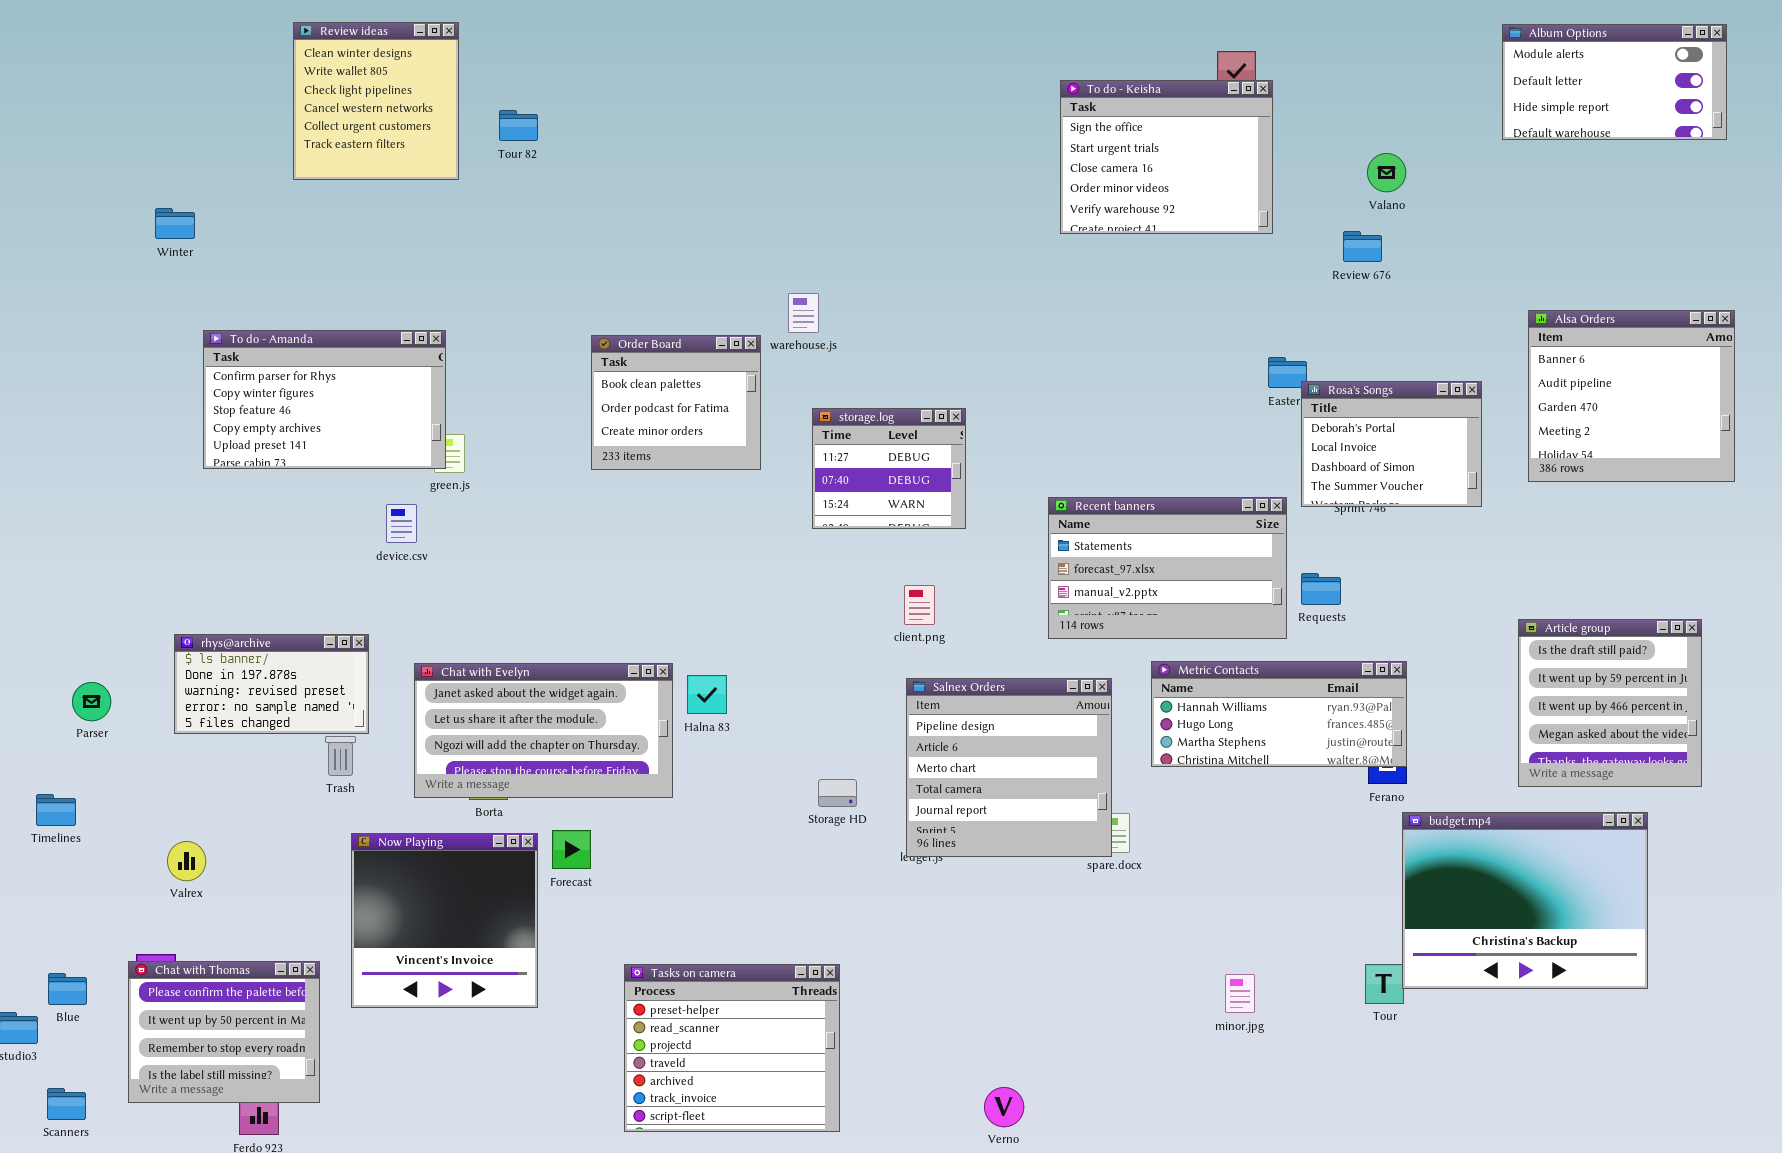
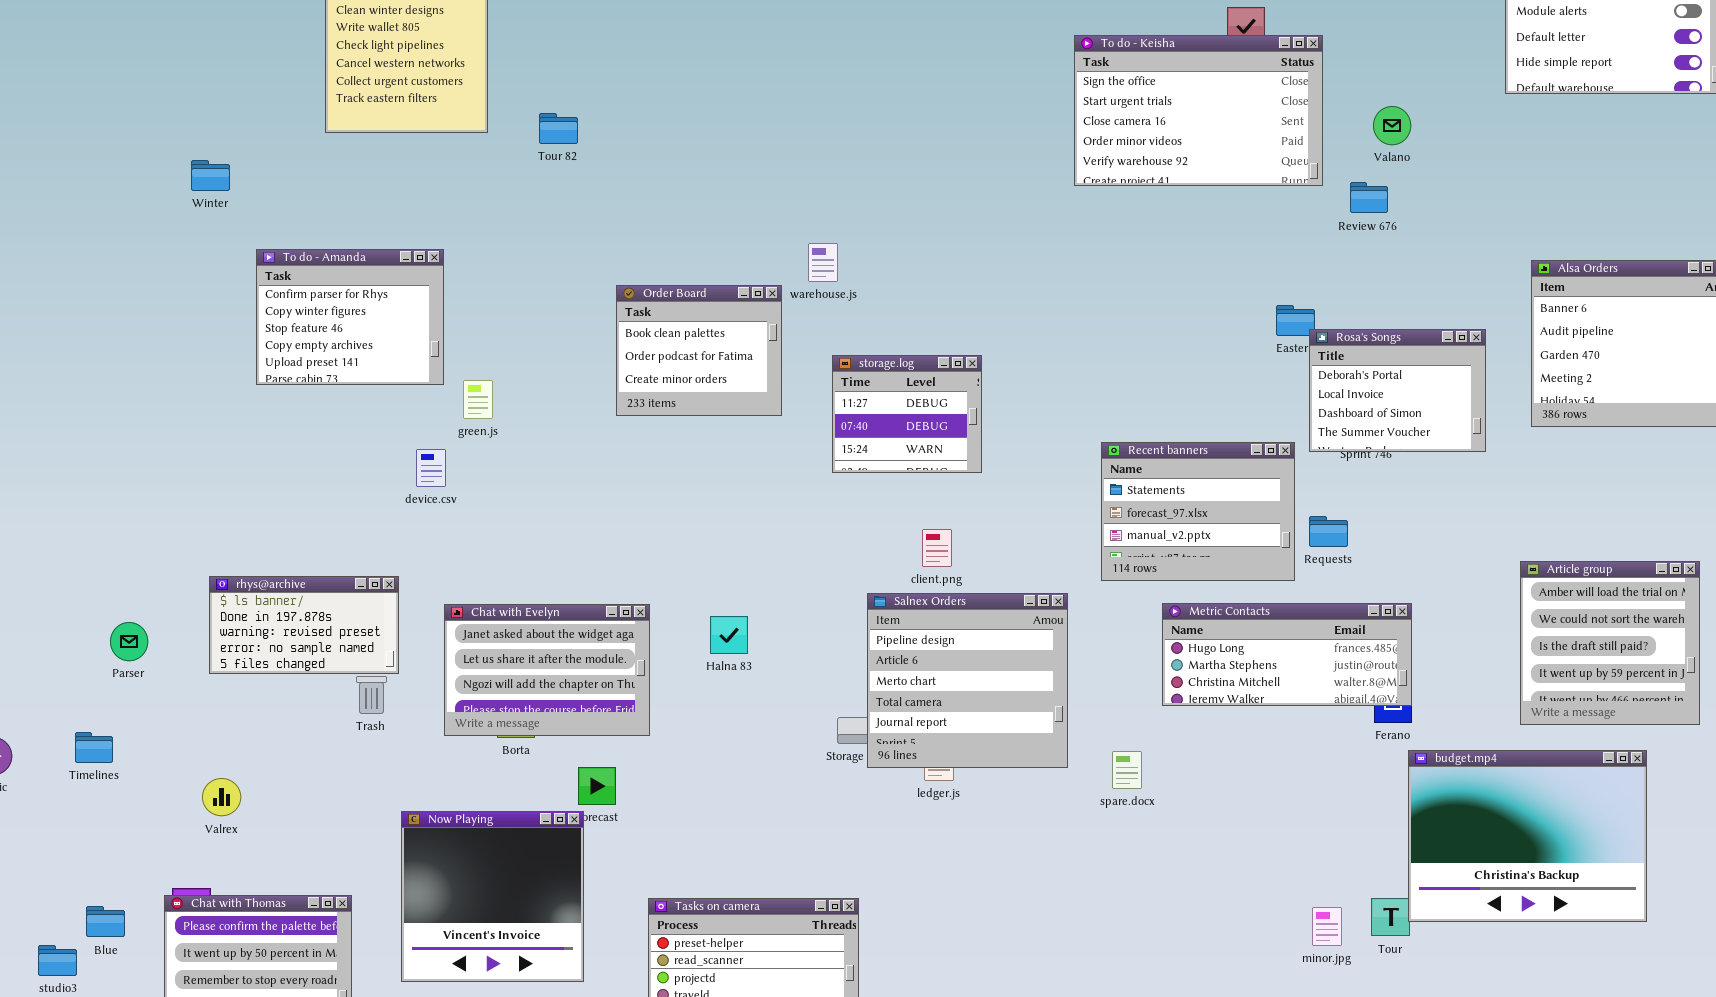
To do - Keisha: [1060,80,1273,234] -> [1074,35,1323,186], resized
Tour 82: [499,110,538,141] -> [539,113,578,144], moved
To do - Amanda: [203,330,446,469] -> [256,249,444,385], moved, resized
Recent banners: [1048,497,1287,639] -> [1101,442,1295,581], resized
Article group: [1518,619,1702,787] -> [1520,561,1700,725], scrolled up 2 rows
Metric Contacts: [1151,661,1407,767] -> [1162,603,1412,706], scrolled down 1 row
Chat with Evelyn: [414,663,673,798] -> [444,604,650,736], resized
Salnex Orders: [906,678,1112,857] -> [867,593,1068,768], moved
Now Playing: [351,833,538,1008] -> [401,811,584,982], moved
minor.jpg: [1225,974,1255,1013] -> [1312,907,1342,946], moved

